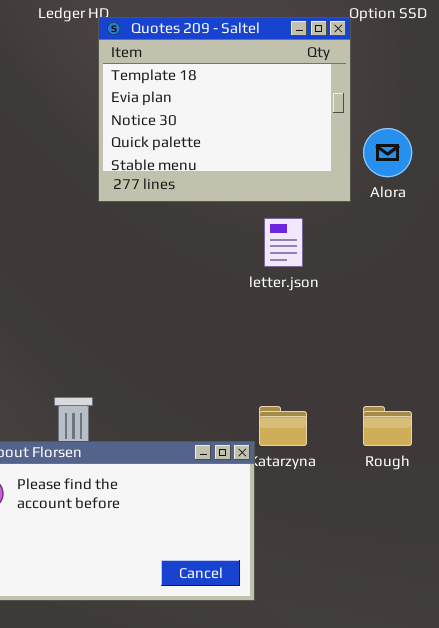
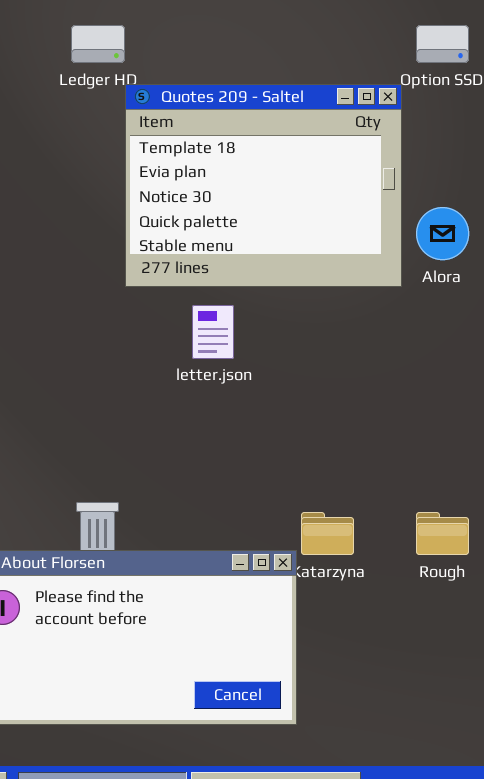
letter.json: [264,218,303,267] -> [192,305,234,359], moved

